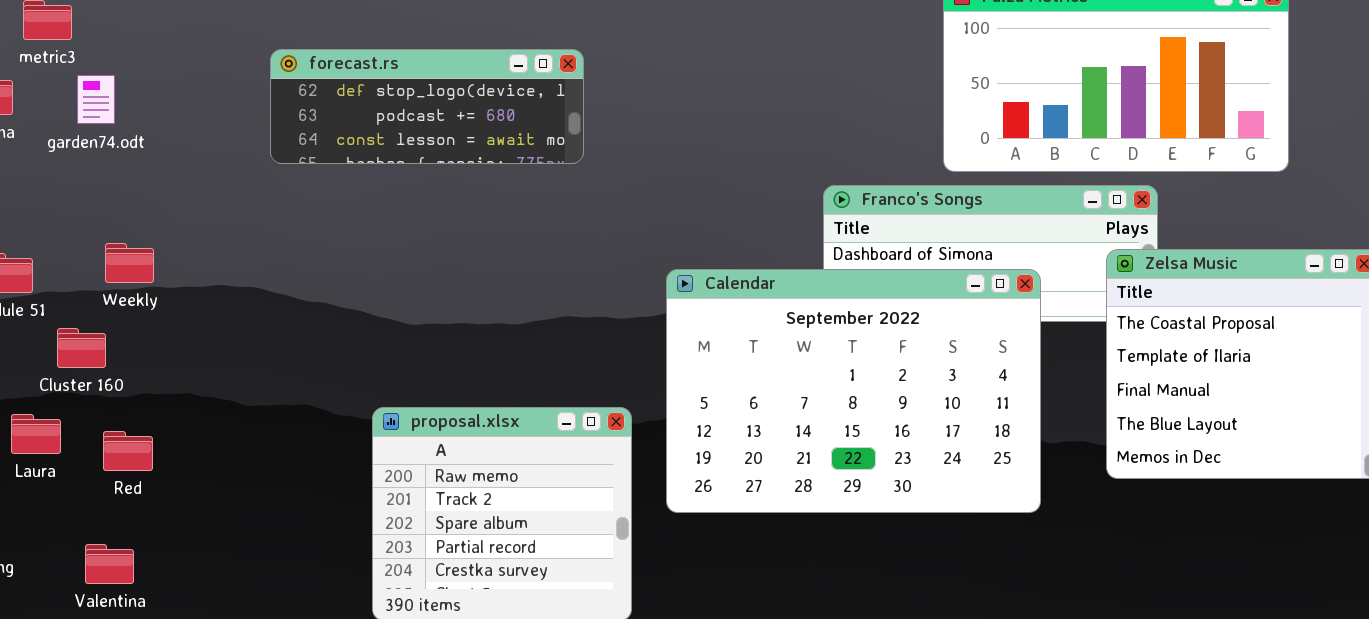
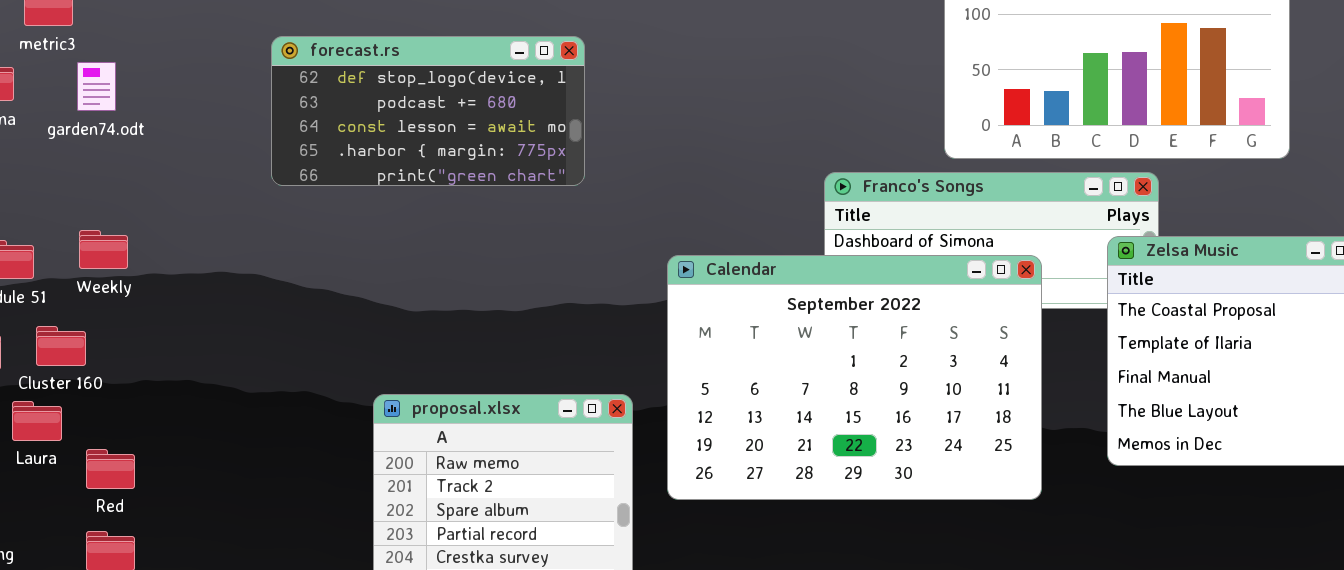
forecast.rs: [270,49,584,164] -> [271,36,585,186], resized
Weekly: [105,243,154,283] -> [79,230,128,269], moved
Cluster 160: [57,328,106,368] -> [36,326,86,366], moved
Red: [103,431,153,471] -> [86,449,135,489], moved

